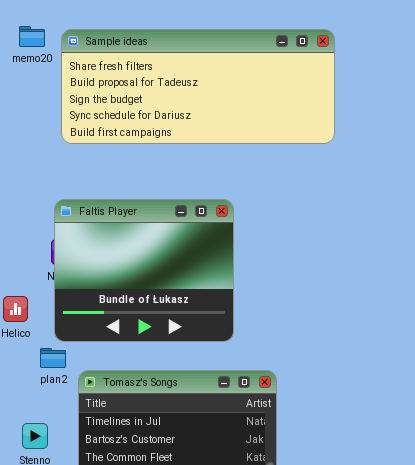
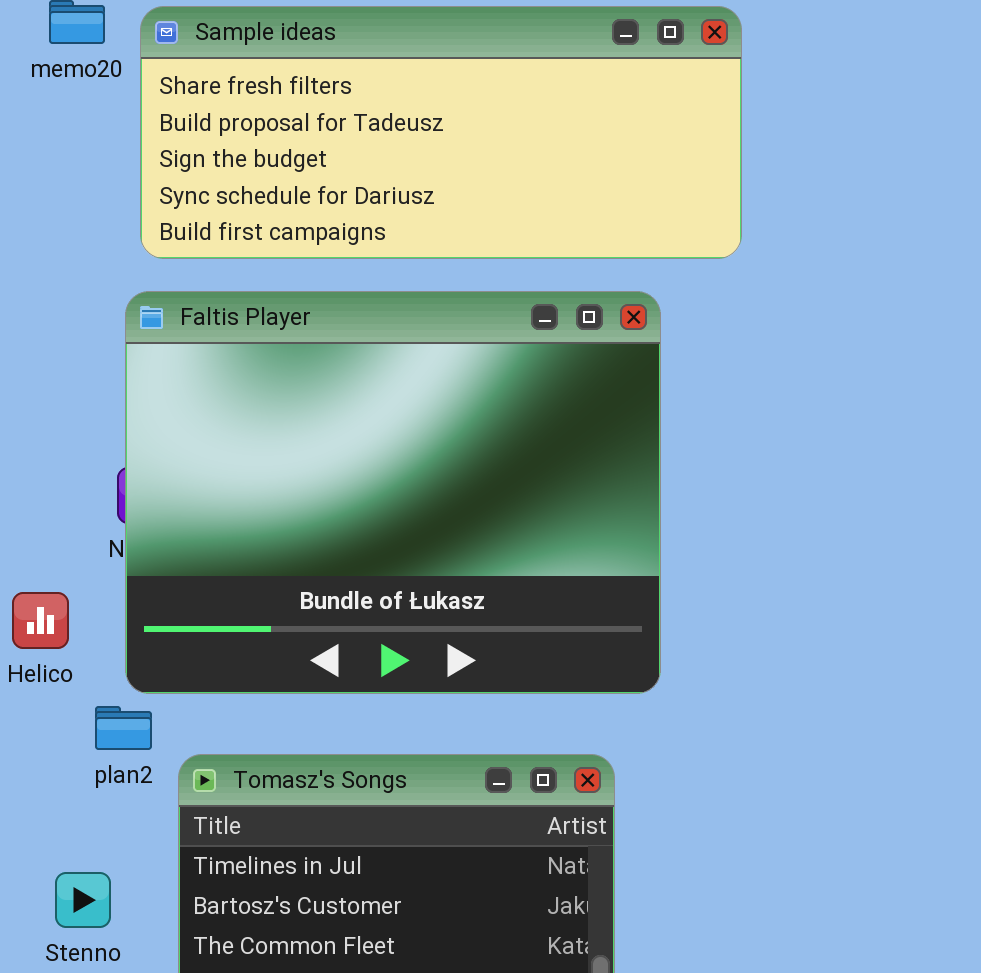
Faltis Player: [54,199,234,342] -> [125,291,661,694], resized

